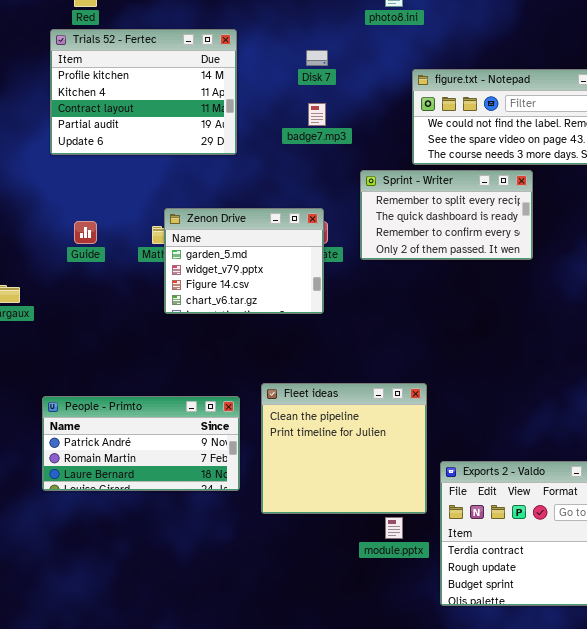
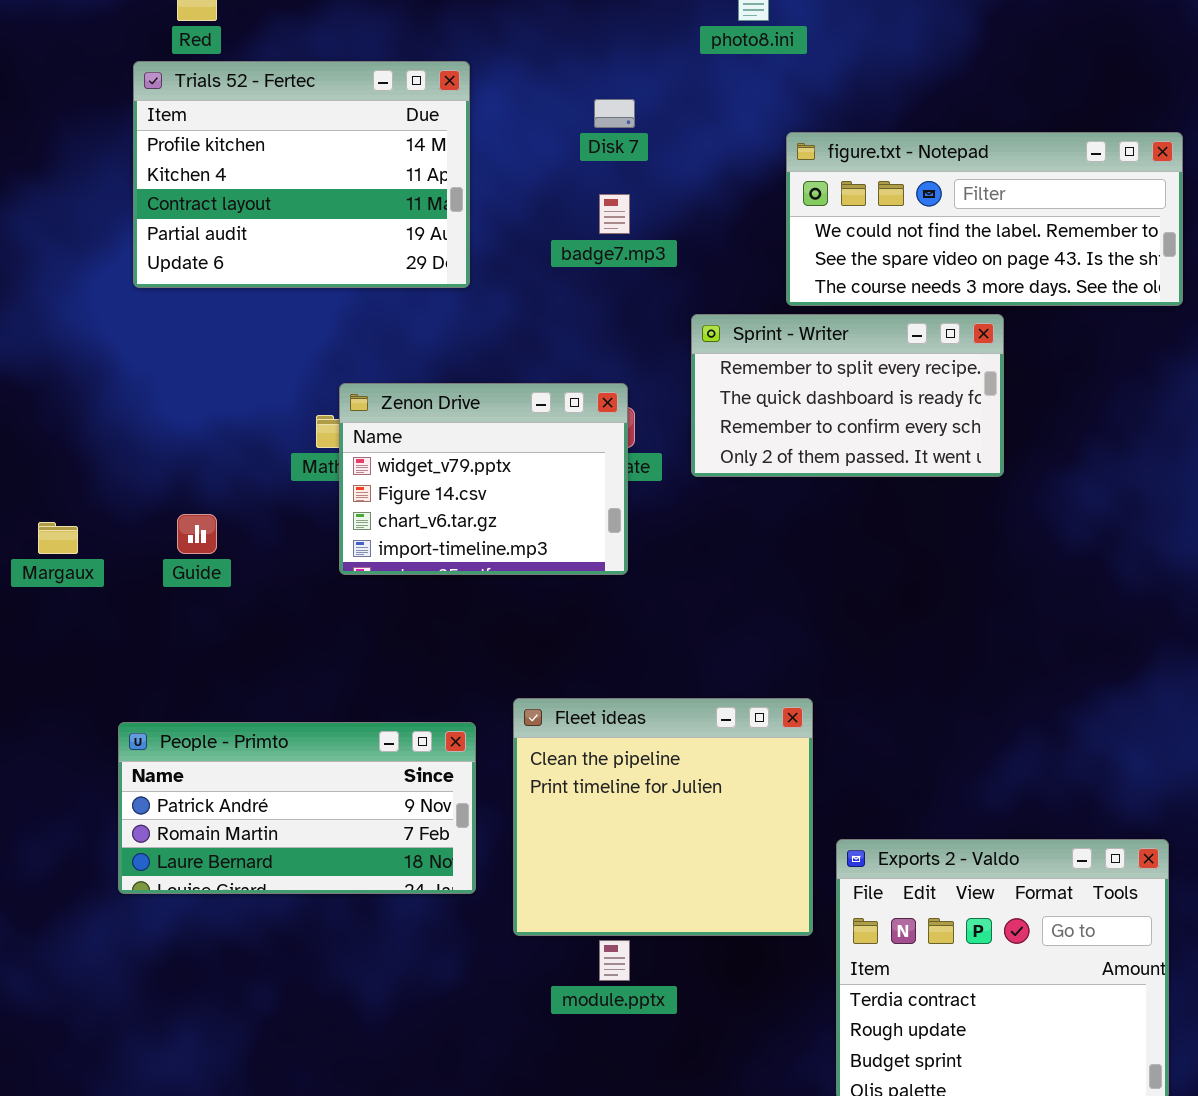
Zenon Drive: [164,208,324,314] -> [339,383,628,575], scrolled down 1 row
Guide: [74,221,97,244] -> [177,514,217,554], moved
module.pptx: [385,517,403,539] -> [599,940,630,981], moved

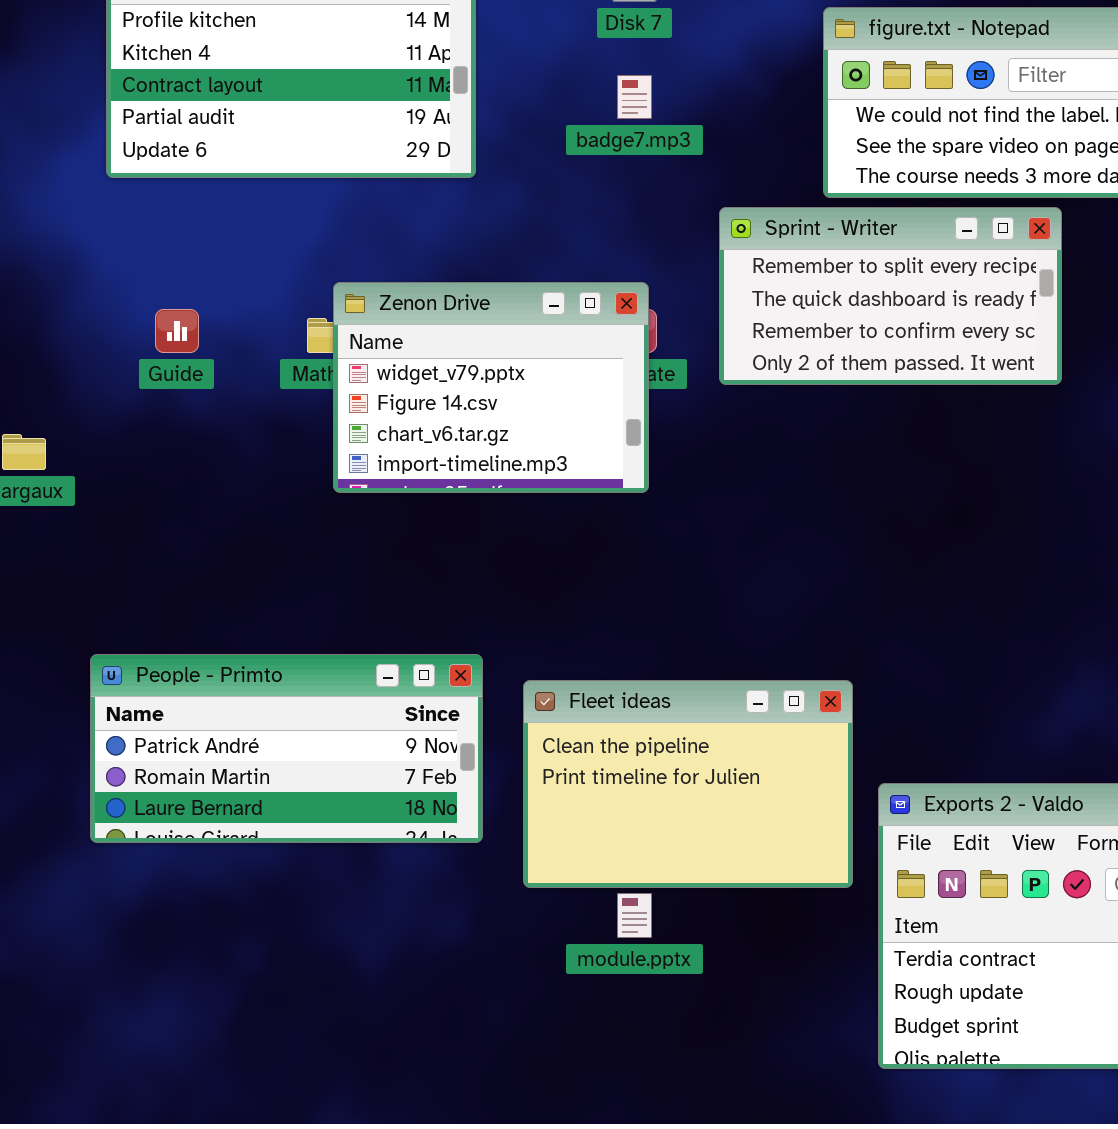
Guide: [177,514,217,554] -> [155,309,199,353], moved
Fleet ideas: [513,698,813,936] -> [523,680,853,888], resized

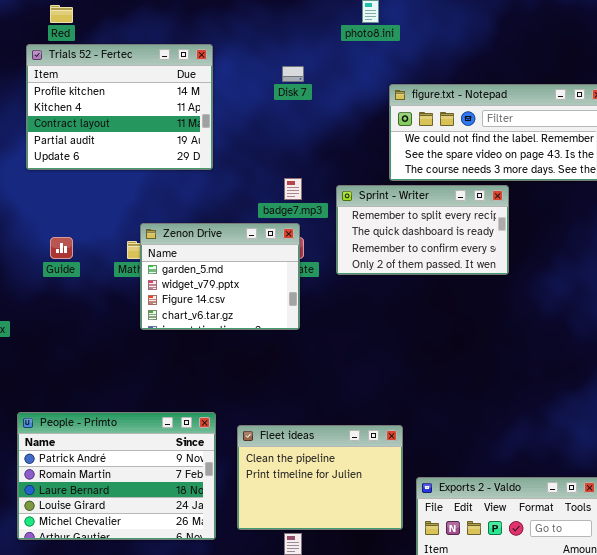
badge7.mp3: [617,75,652,119] -> [284,178,302,200], moved
Zenon Drive: [333,282,649,493] -> [140,223,300,330], scrolled up 1 row
People - Primto: [90,654,483,843] -> [17,412,216,540], resized

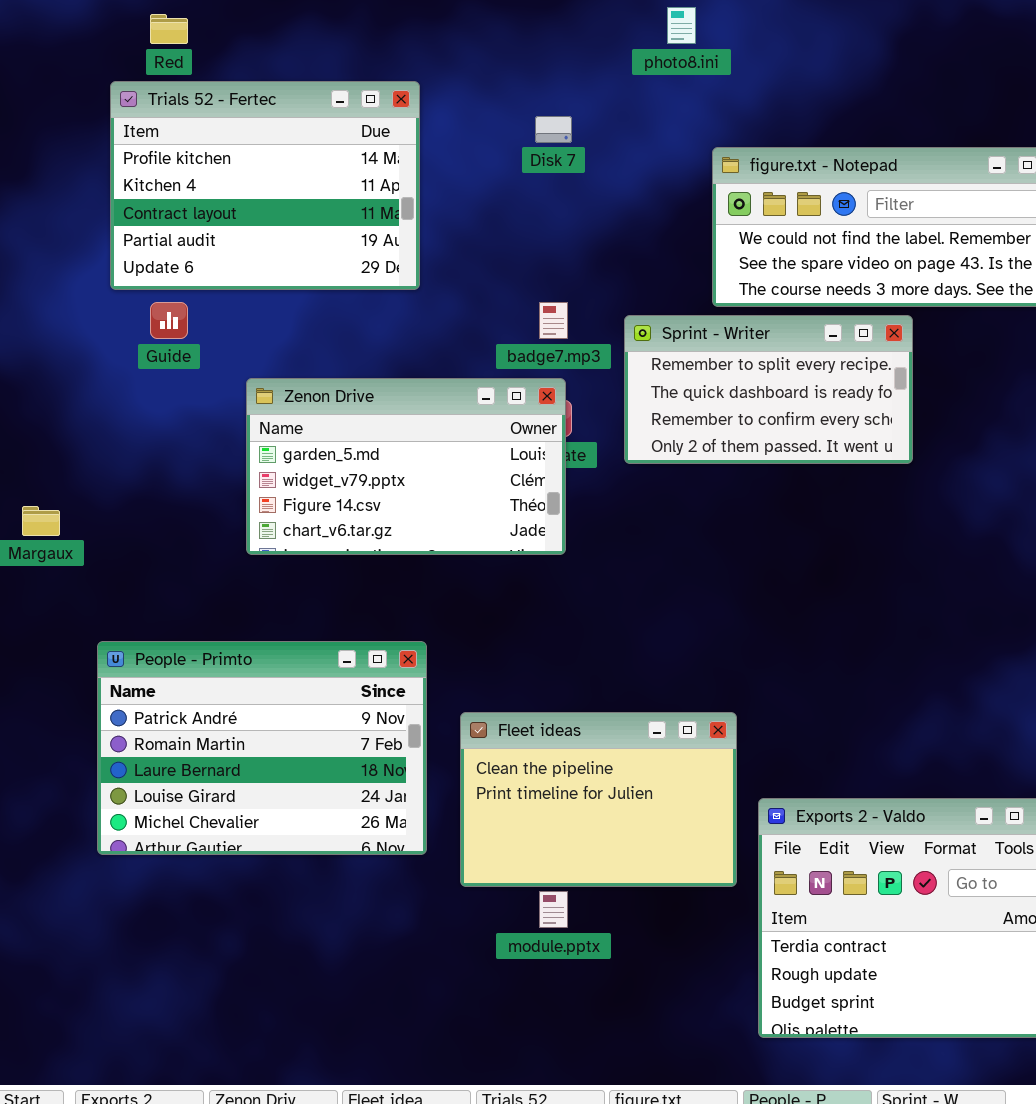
Zenon Drive: [140,223,300,330] -> [246,378,566,555], resized
Guide: [50,237,73,259] -> [150,302,188,339], moved
People - Primto: [17,412,216,540] -> [97,641,427,855], moved

